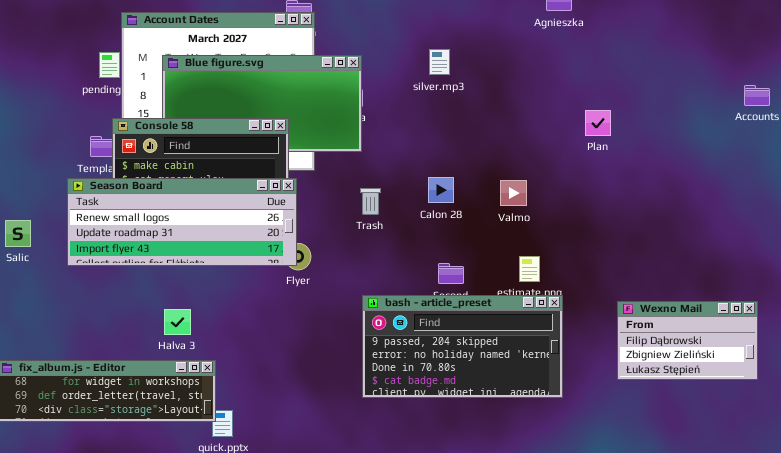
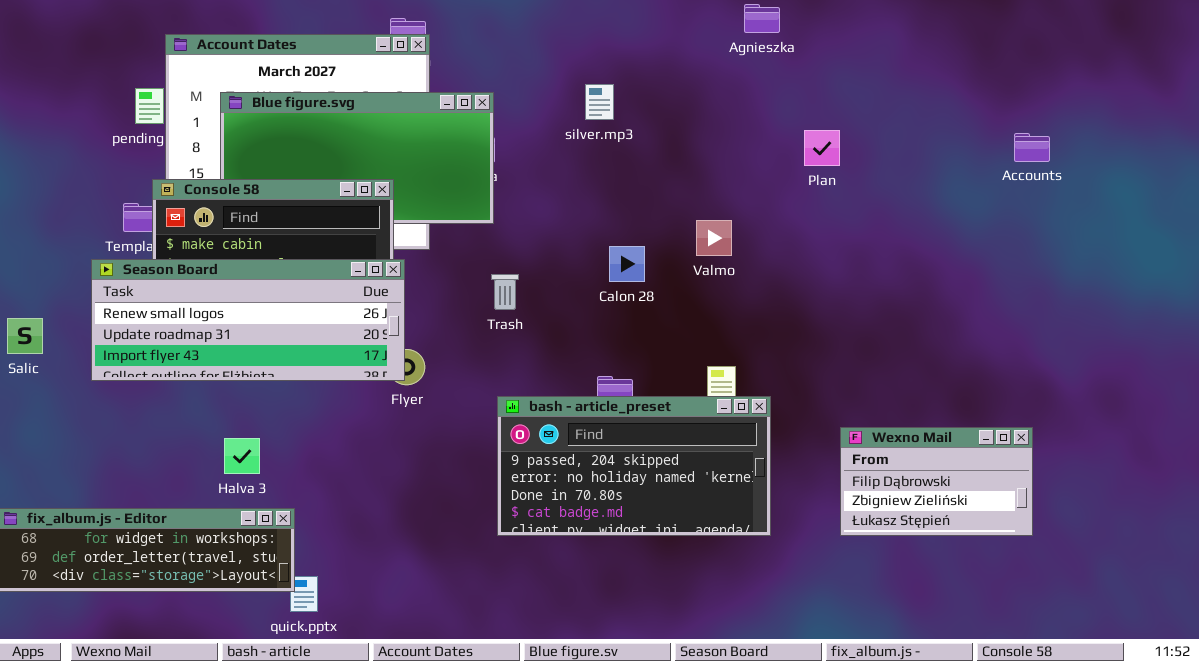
Plan: [585,110,611,136] -> [804,130,840,166], moved
Calon 28: [428,177,454,203] -> [609,246,645,282], moved
Valmo: [500,180,527,206] -> [696,220,732,256], moved
bash - article_preset: [362,295,563,398] -> [497,396,771,536], moved

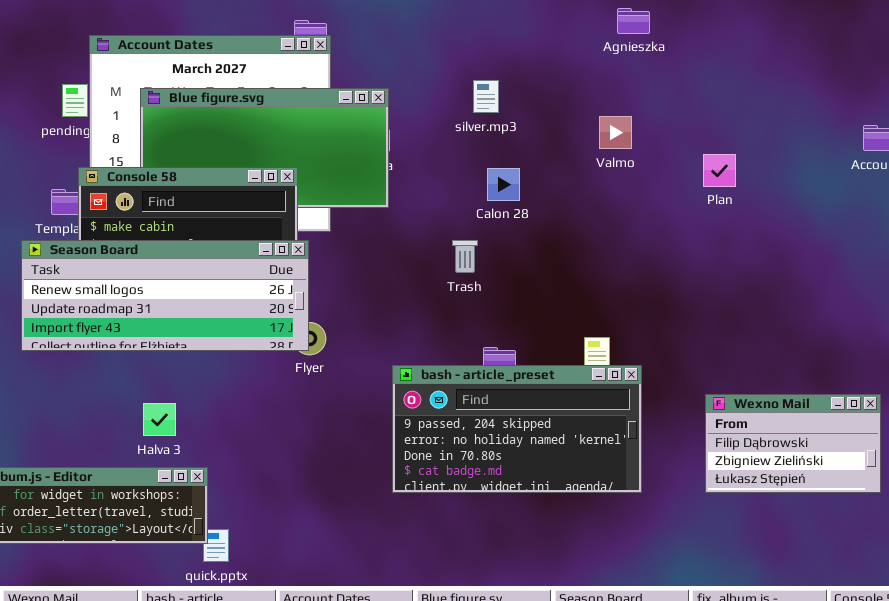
Plan: [804,130,840,166] -> [703,154,736,187], moved
Valmo: [696,220,732,256] -> [599,116,632,149], moved
Calon 28: [609,246,645,282] -> [487,168,520,201], moved
Trash: [491,274,519,310] -> [452,240,478,273], moved

